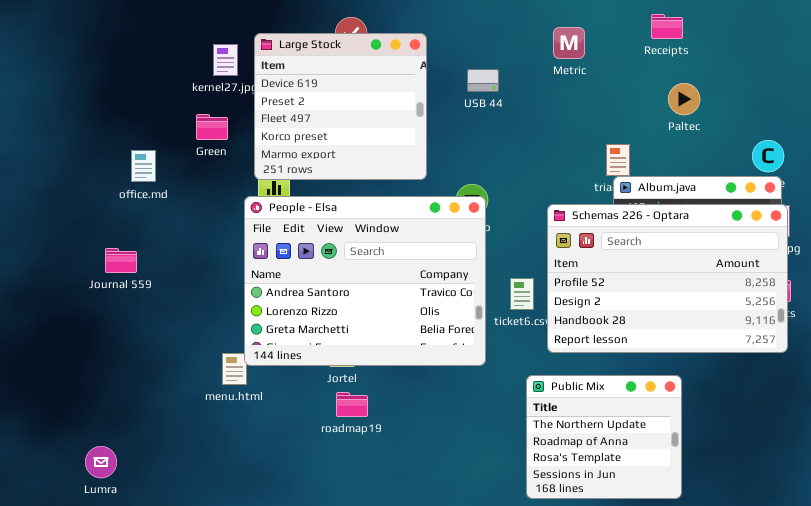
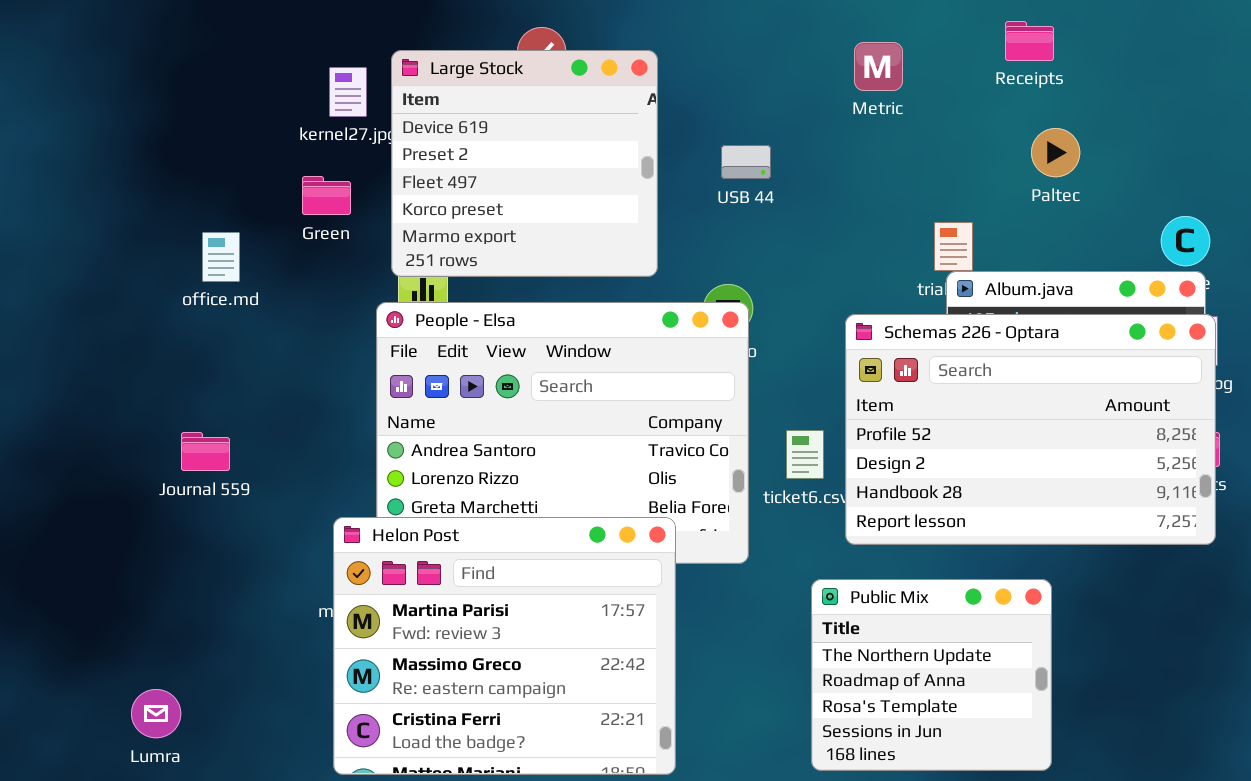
USB 44: [467,69,499,92] -> [721,145,771,179], moved
Journal 559: [105,248,137,273] -> [181,432,230,471], moved
Helon Post: none -> [333,517,676,775], opened

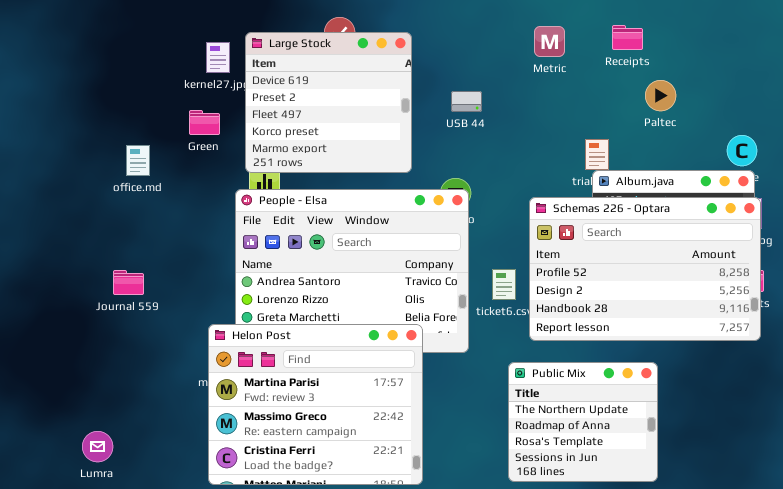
Receipts: [1005,21,1054,61] -> [612,25,643,50], moved

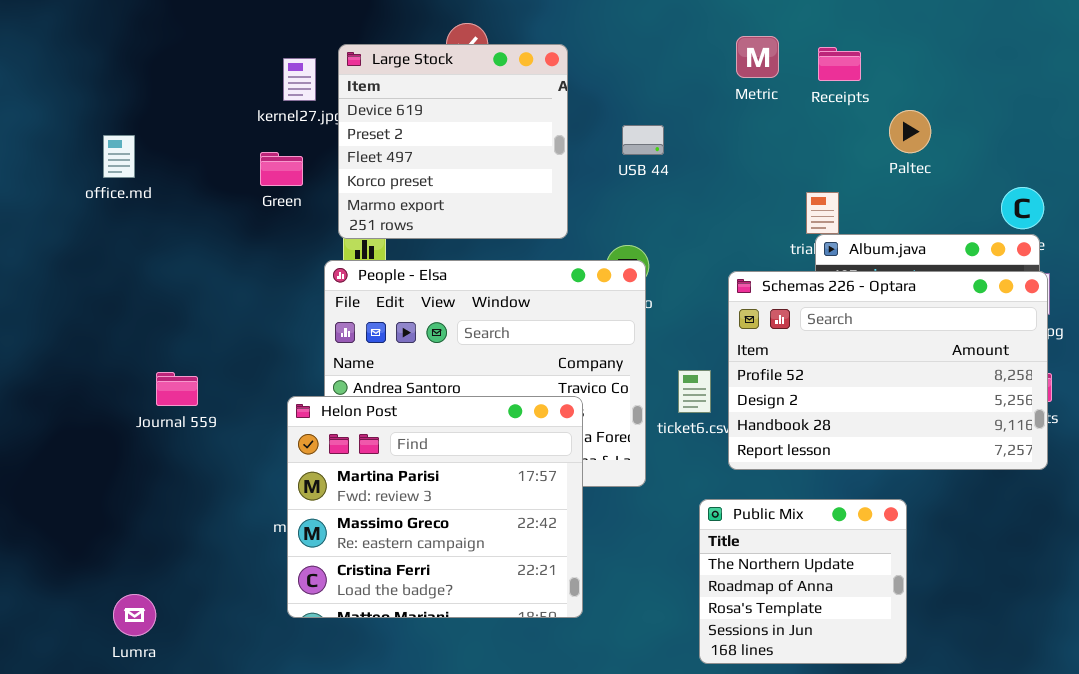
Receipts: [612,25,643,50] -> [818,47,861,81], moved
office.md: [126,145,150,176] -> [103,135,135,178], moved
Helon Post: [208,324,423,485] -> [287,396,583,618], moved

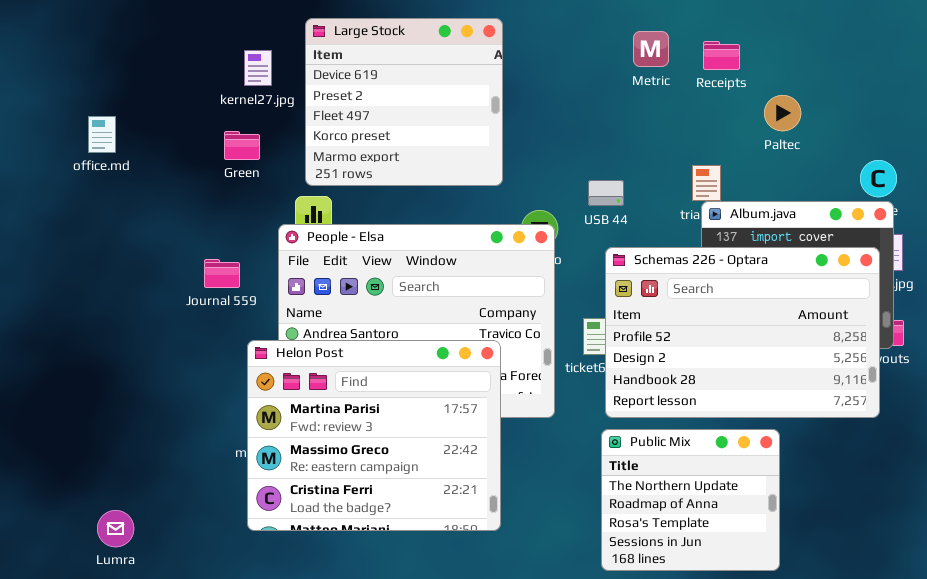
Large Stock: [338,44,568,239] -> [305,18,503,186], moved
USB 44: [622,125,664,155] -> [588,180,624,206], moved
Schemas 226 - Optara: [728,271,1048,470] -> [605,247,880,418], moved
Journal 559: [156,372,198,406] -> [204,259,240,288], moved

